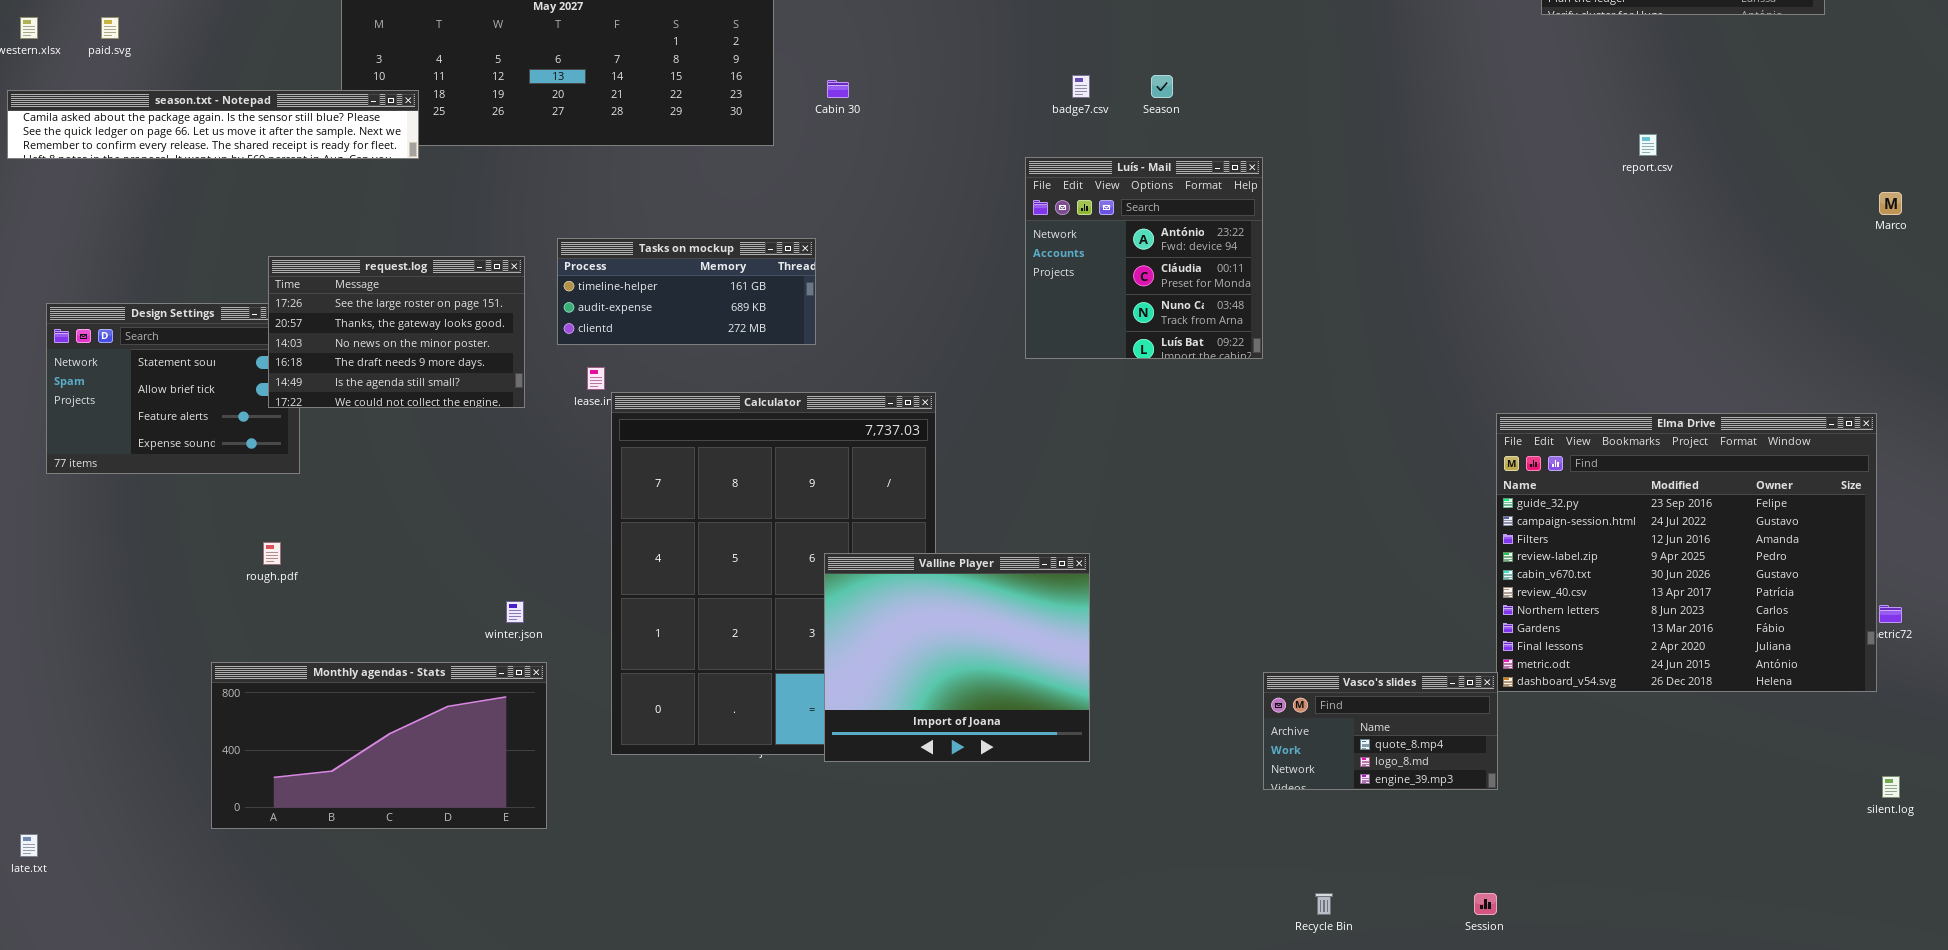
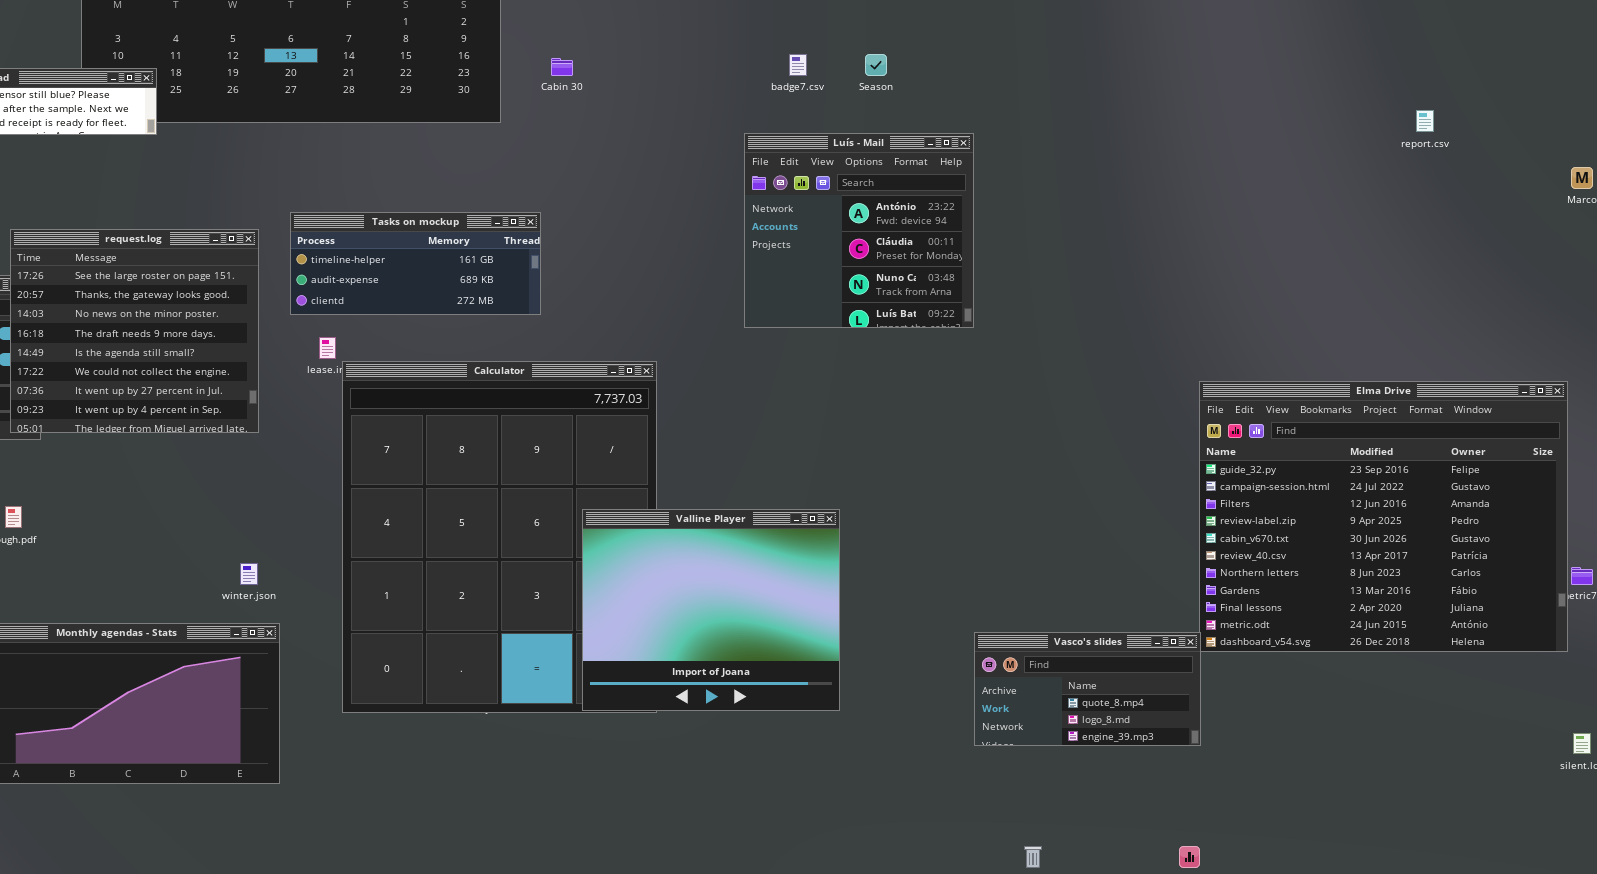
report.csv: [1639,134,1657,156] -> [1416,110,1434,132], moved
request.log: [268,256,525,408] -> [10,229,259,433], resized
Valline Player: [824,553,1090,762] -> [582,509,840,711], moved

